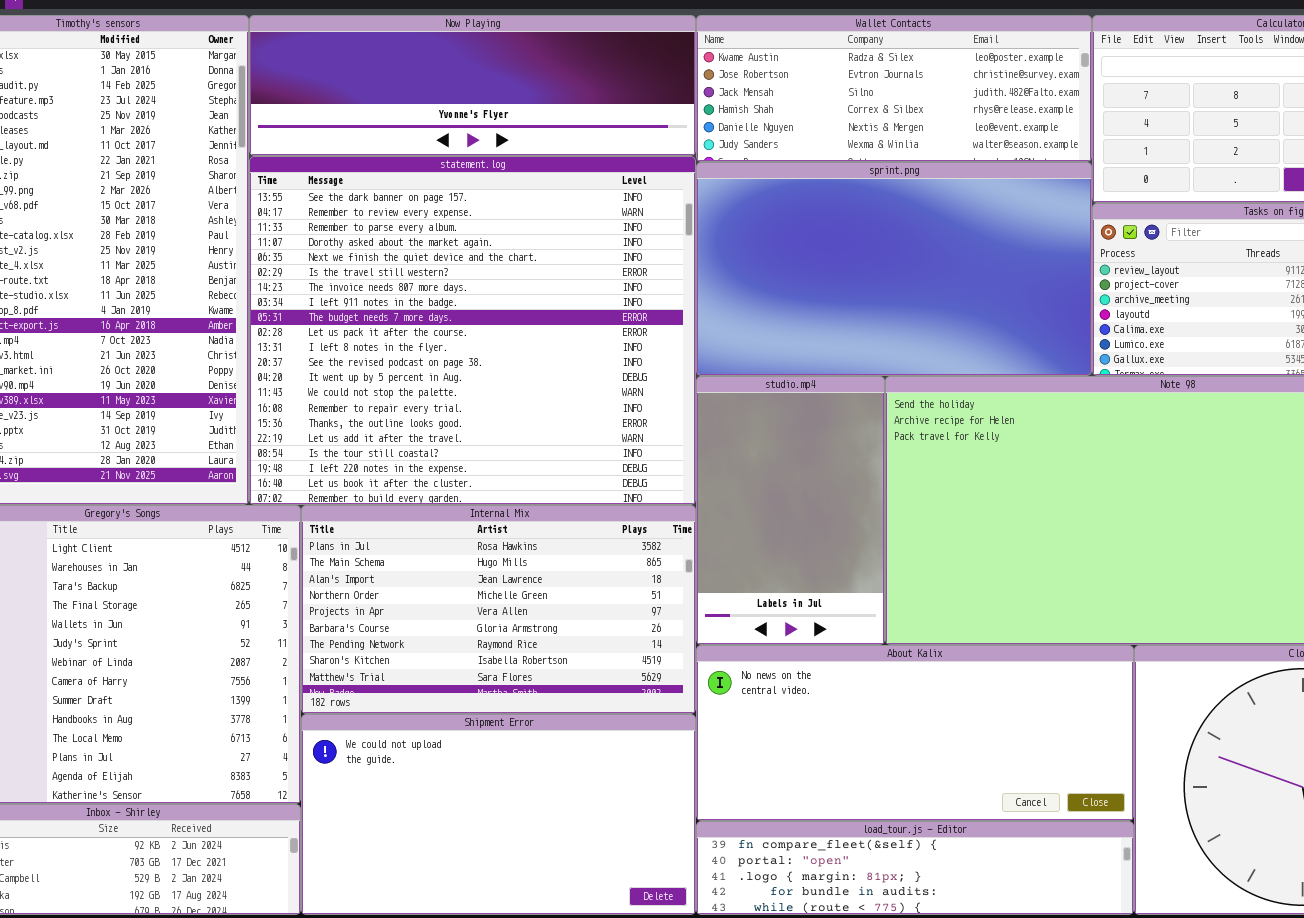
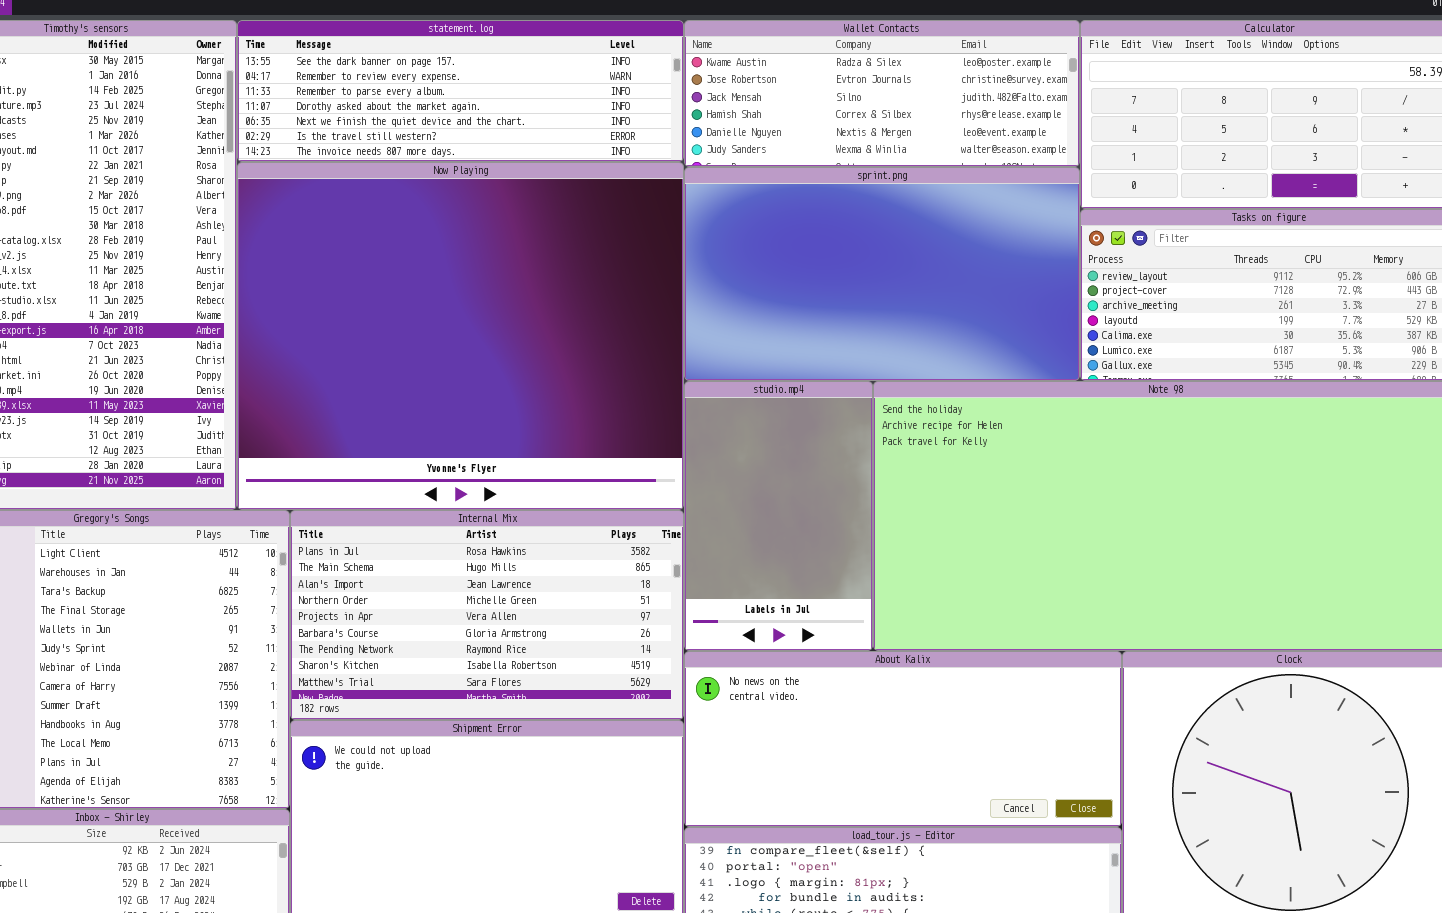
Now Playing: [249,15,696,156] -> [237,162,684,510], moved, resized
statement.log: [249,156,696,505] -> [237,20,684,162], moved, resized

